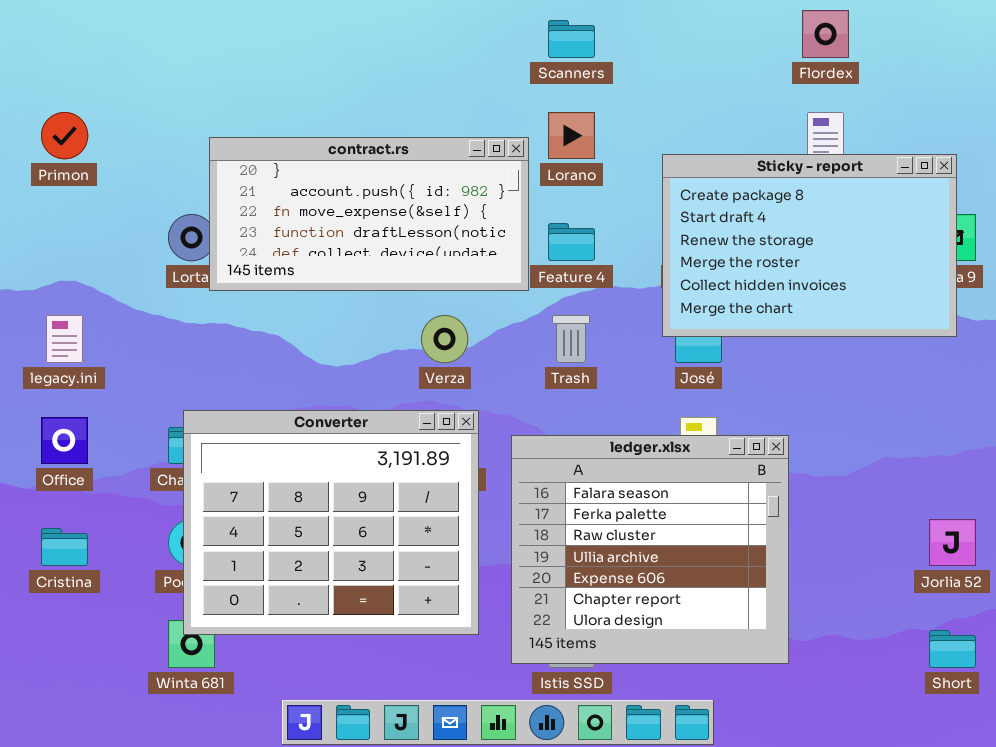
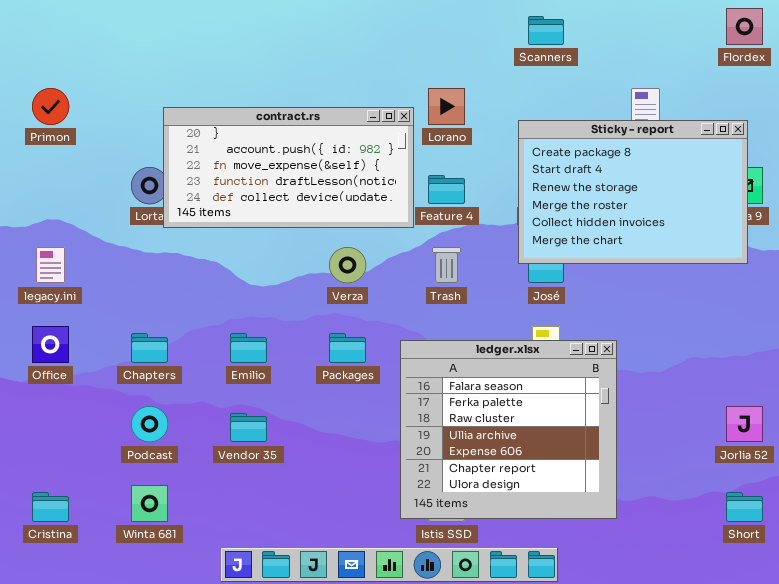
Flordex: [802,10,849,58] -> [726,8,763,45], moved
Scanners: [548,20,595,58] -> [528,16,564,45], moved
Converter: [183,410,479,635] -> none, closed
Cristina: [41,528,88,566] -> [32,492,69,522], moved

